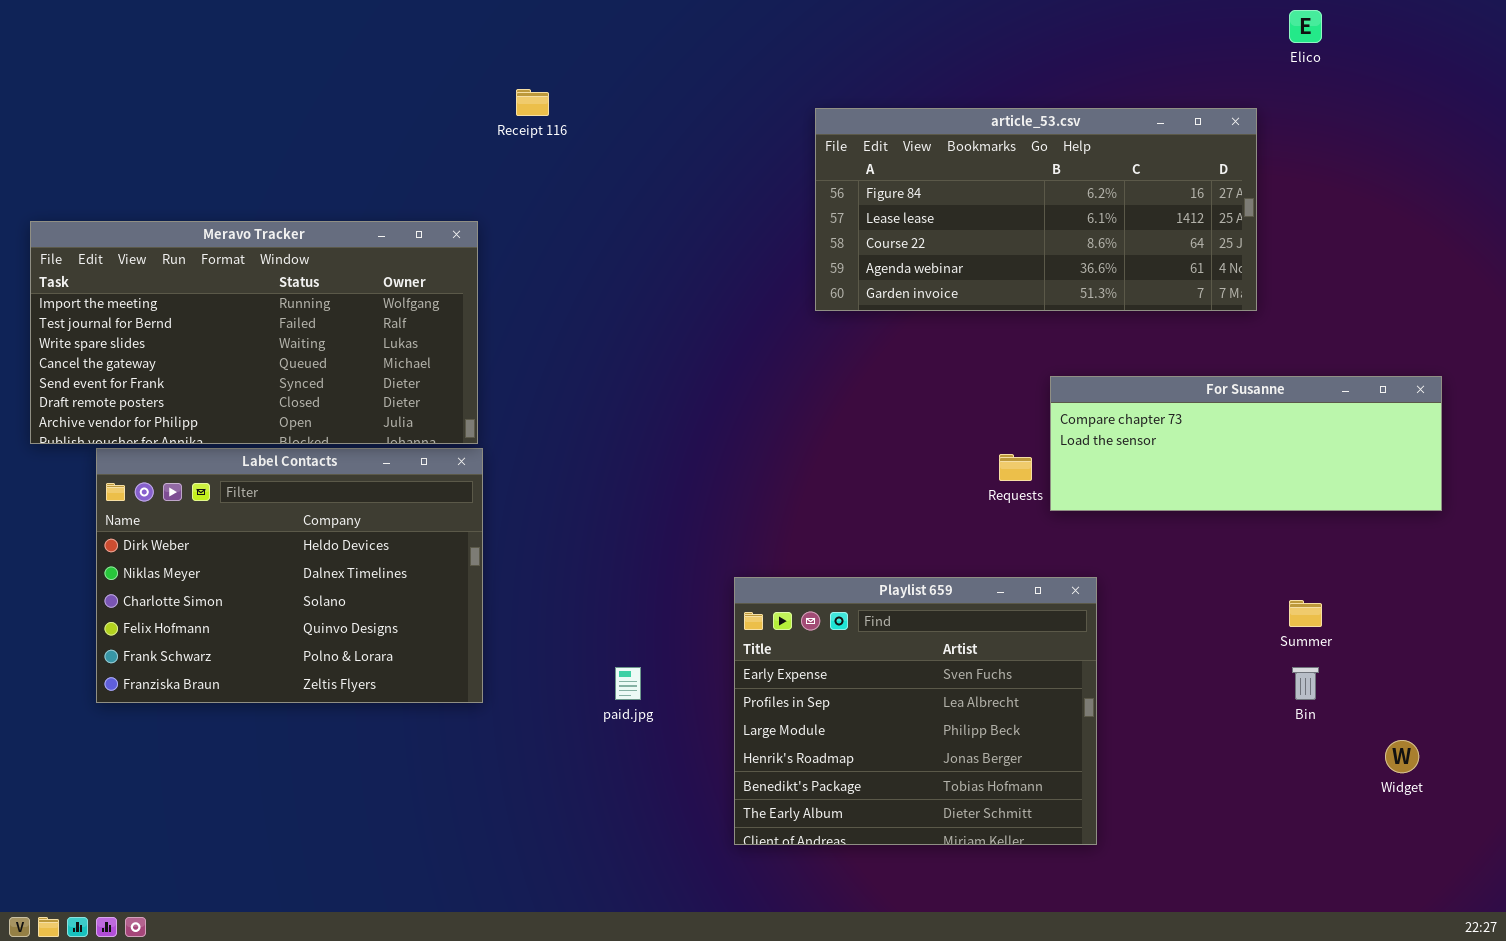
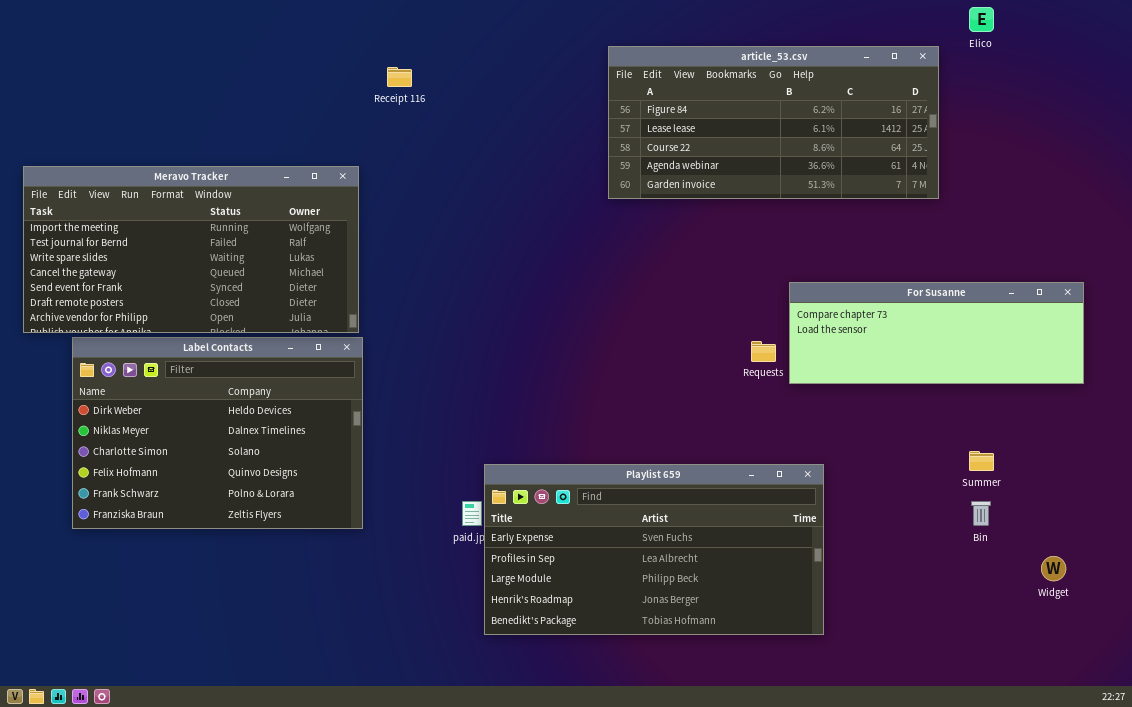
article_53.csv: [815,108,1257,311] -> [608,46,939,199], moved
Playlist 659: [734,577,1097,845] -> [484,464,824,635], resized

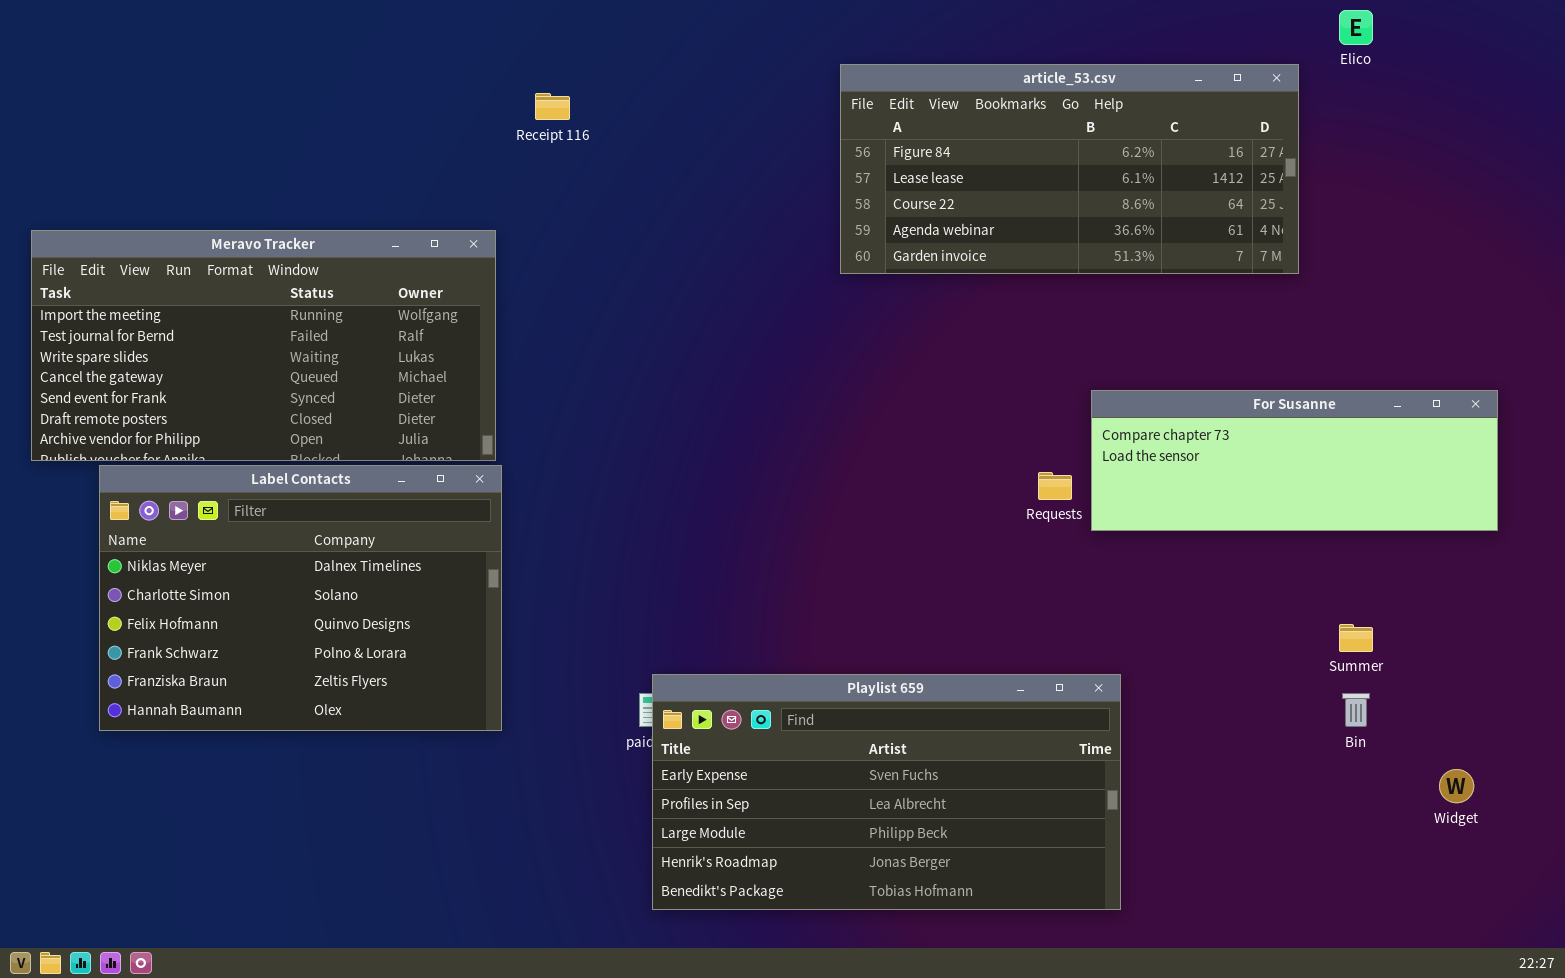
Label Contacts: [72,337,363,529] -> [99,465,502,731], scrolled down 1 row
Playlist 659: [484,464,824,635] -> [652,674,1121,910], moved

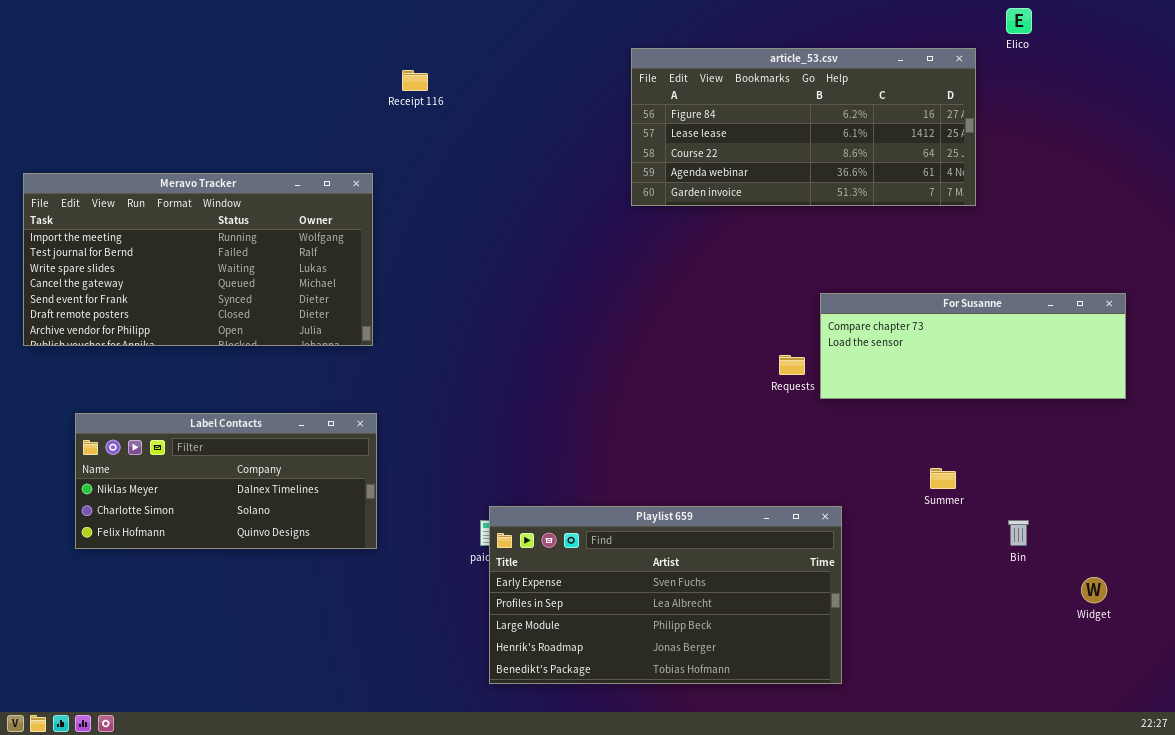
Label Contacts: [99,465,502,731] -> [75,413,377,549], resized
Summer: [1339,624,1373,652] -> [930,468,956,489], moved

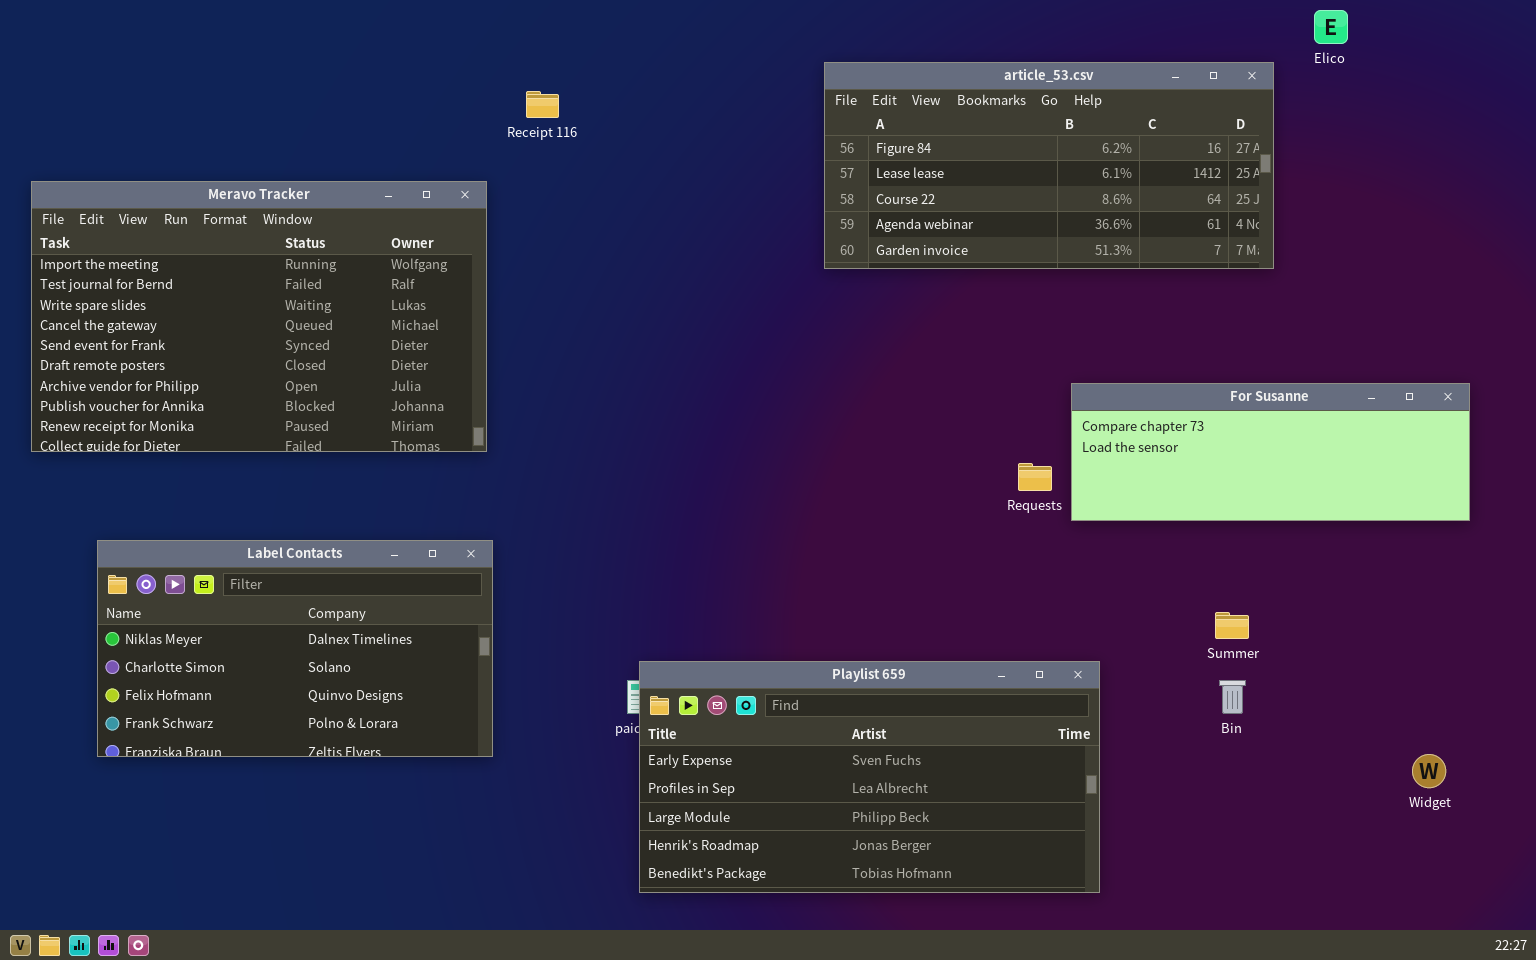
Meravo Tracker: [23,173,373,346] -> [31,181,487,452], resized
Label Contacts: [75,413,377,549] -> [97,540,493,757], resized
Bin: [1008,520,1029,546] -> [1219,680,1246,714], moved

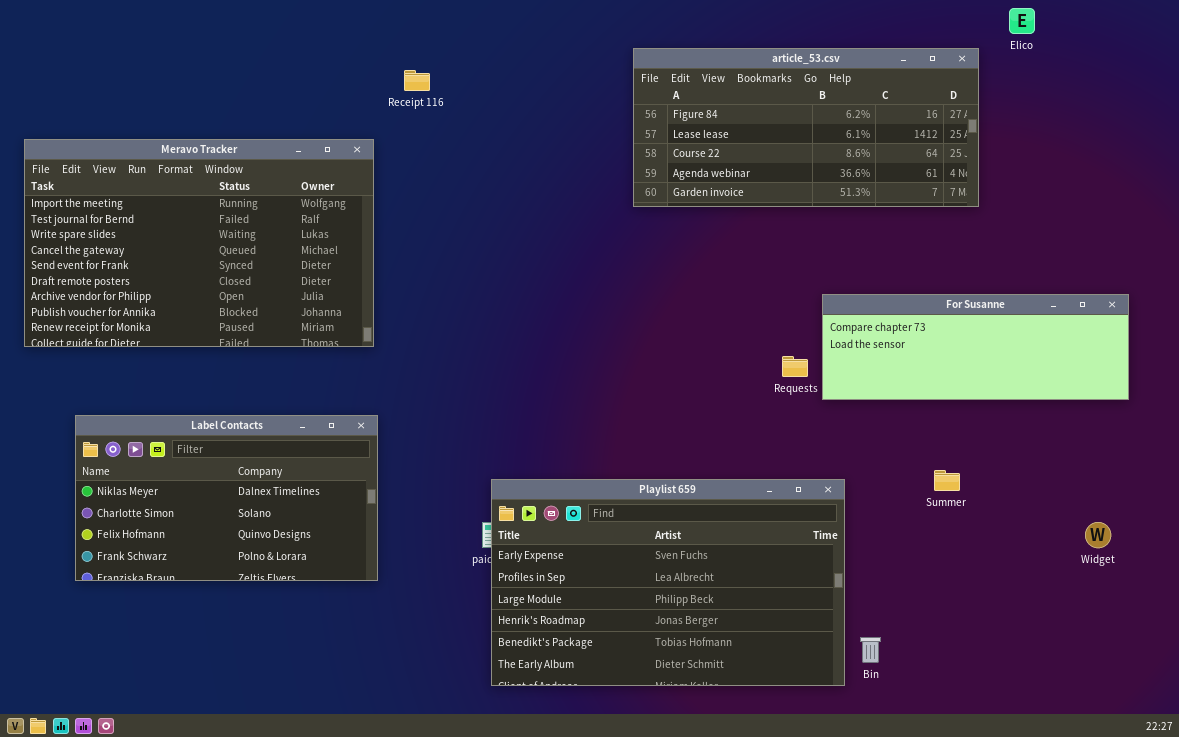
Playlist 659: [639,661,1100,893] -> [491,479,845,686], resized
Bin: [1219,680,1246,714] -> [860,637,881,663], moved
Widget: [1412,754,1446,788] -> [1085,522,1111,548], moved

